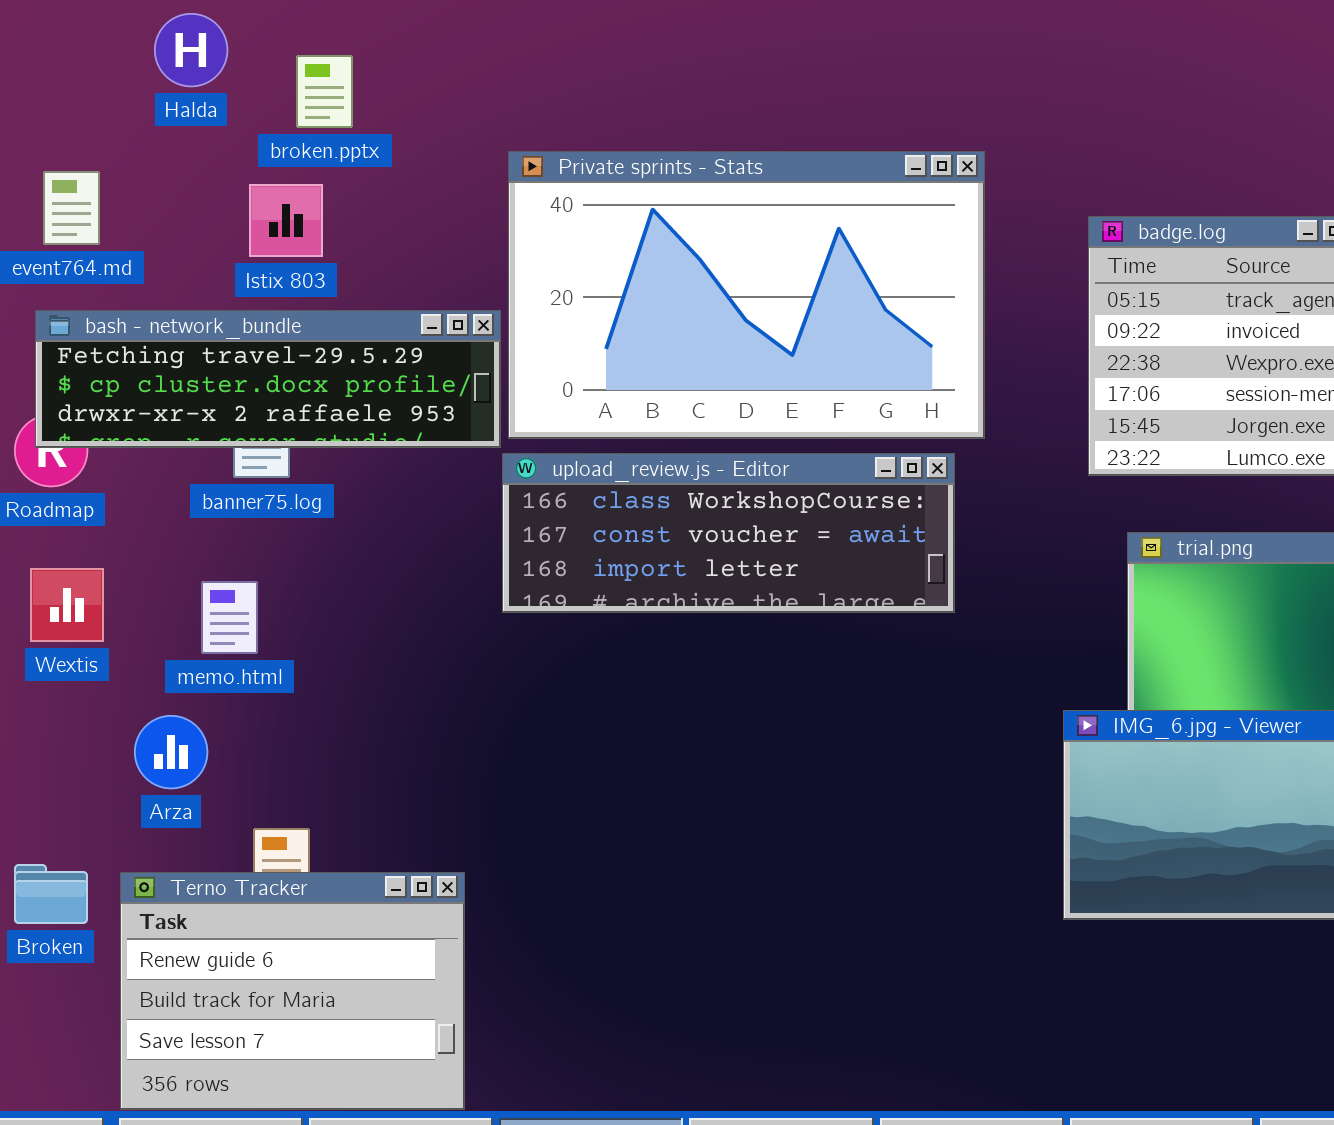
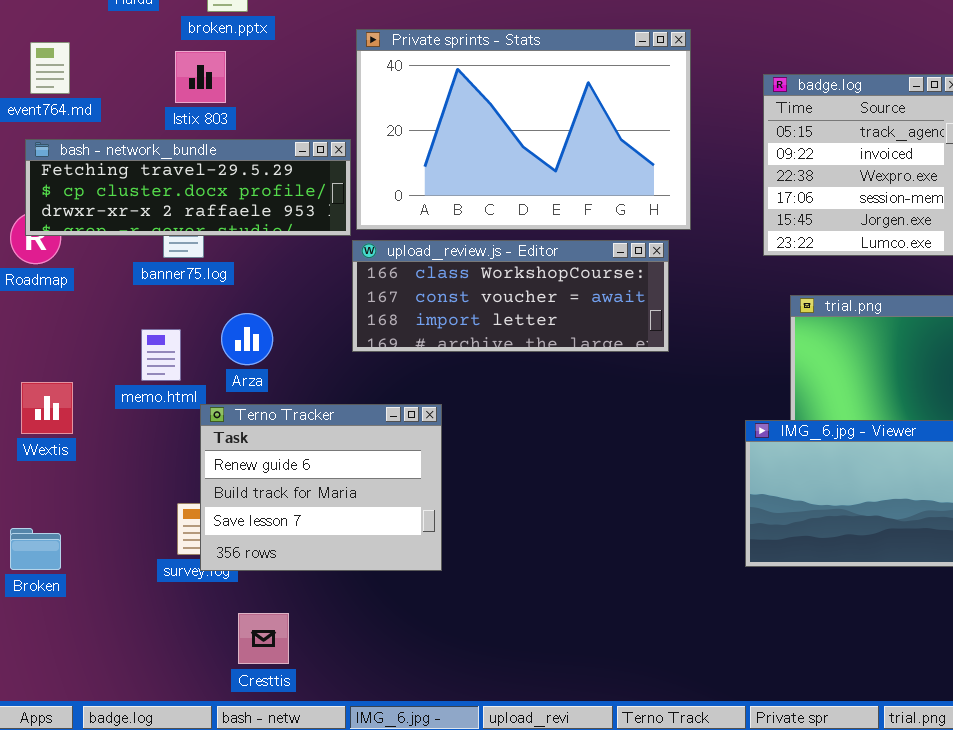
Wextis: [30,568,104,642] -> [21,382,73,434], moved
Arza: [134,715,208,789] -> [221,313,273,365], moved
Terno Tracker: [120,872,465,1110] -> [200,404,442,571], moved

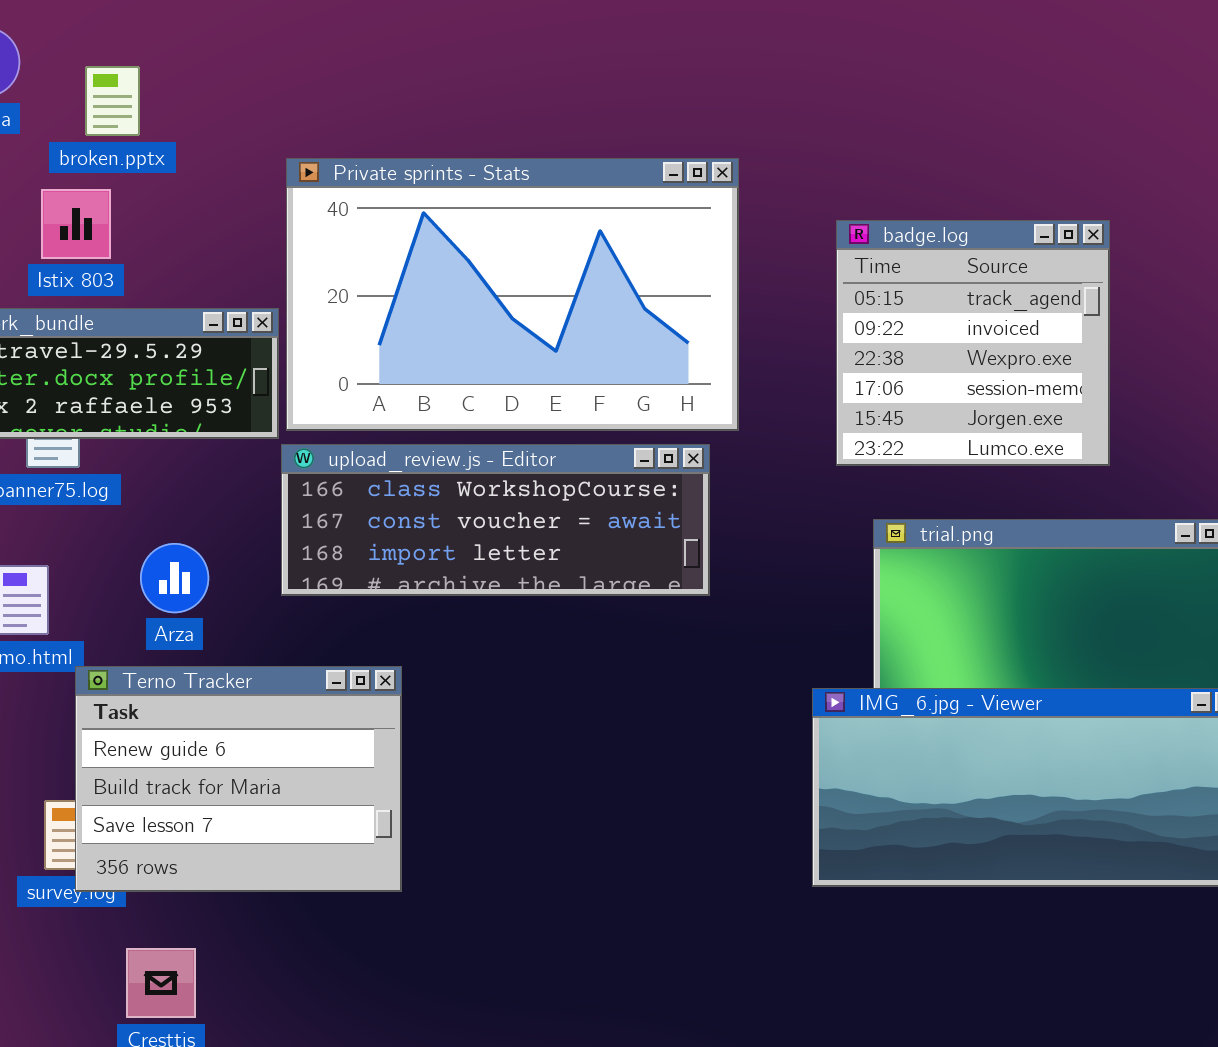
Arza: [221,313,273,365] -> [140,543,209,613], moved

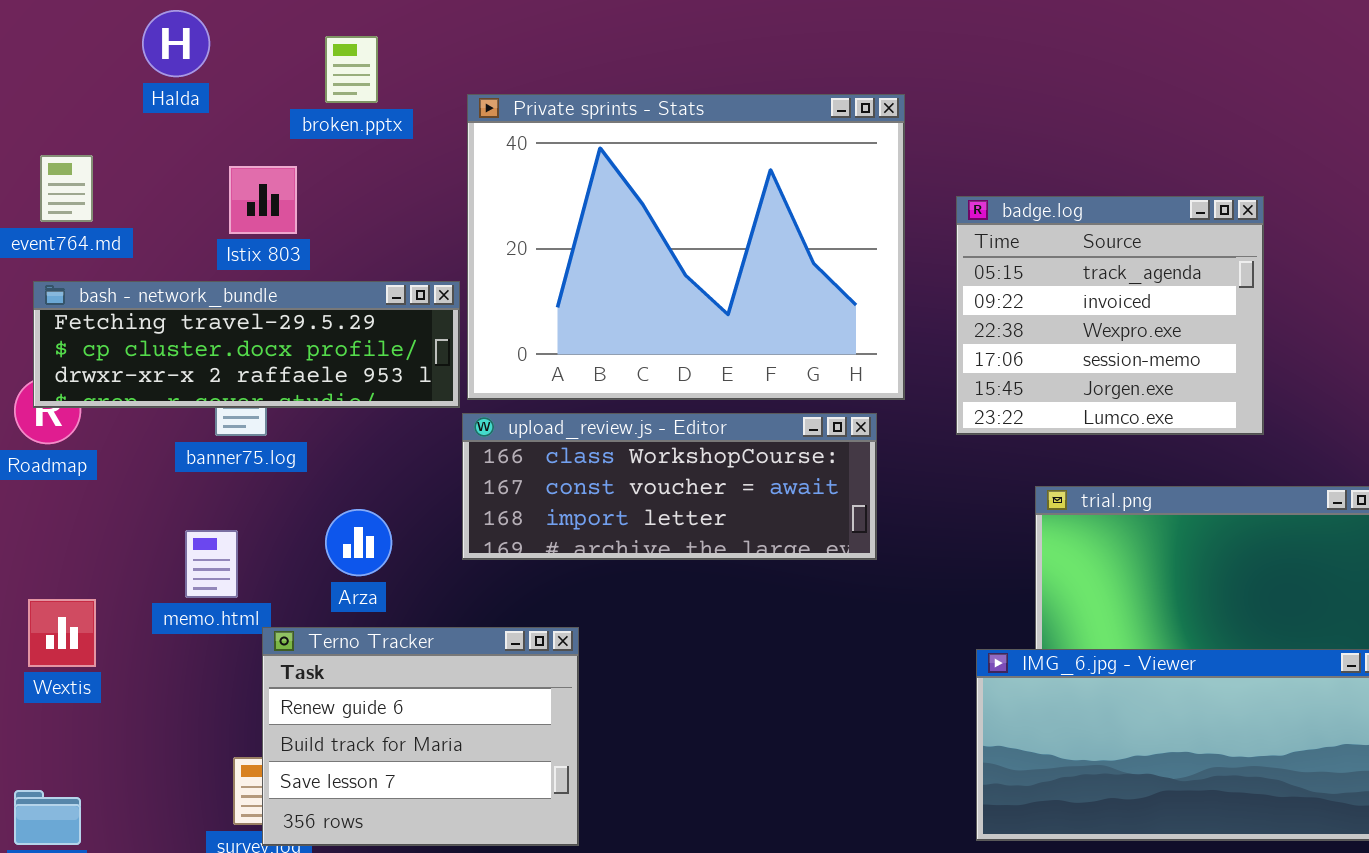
broken.pptx: [85,66,140,136] -> [325,36,378,103], moved
Private sprints - Stats: [286,158,739,431] -> [467,94,905,400], resized
badge.log: [836,220,1110,466] -> [956,196,1264,435], resized

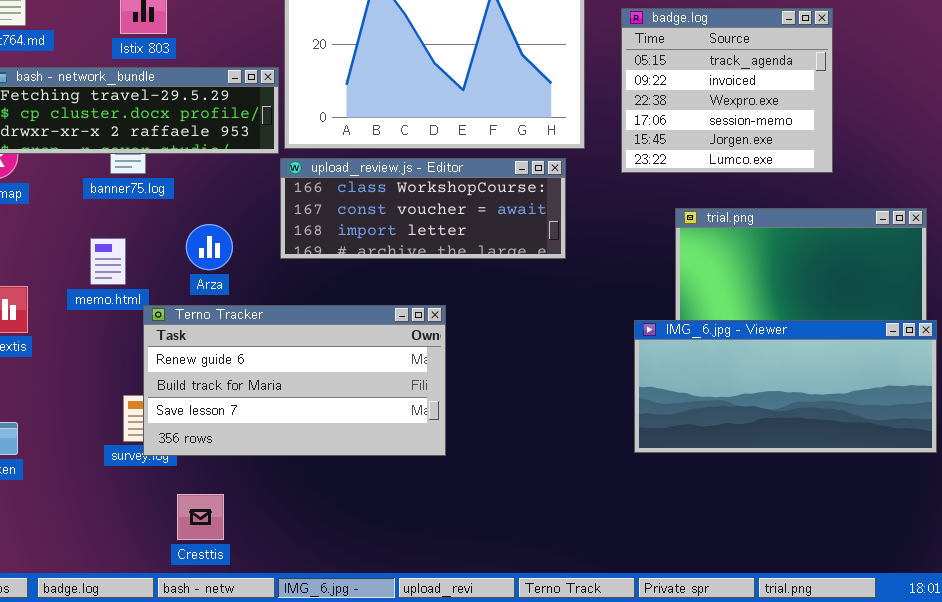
Terno Tracker: [262,627,579,846] -> [143,305,446,456], resized

